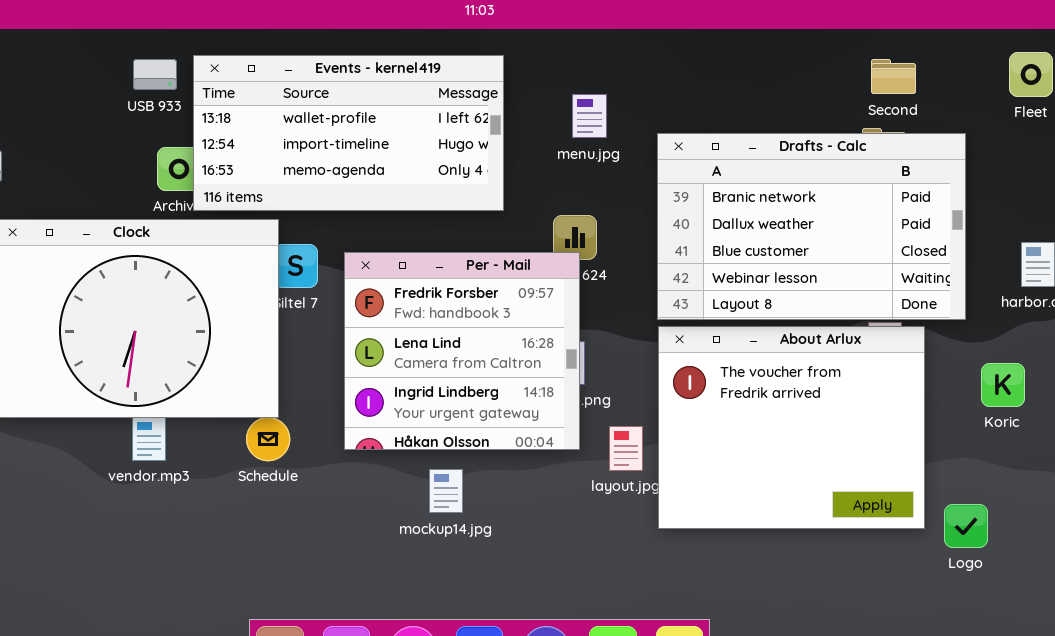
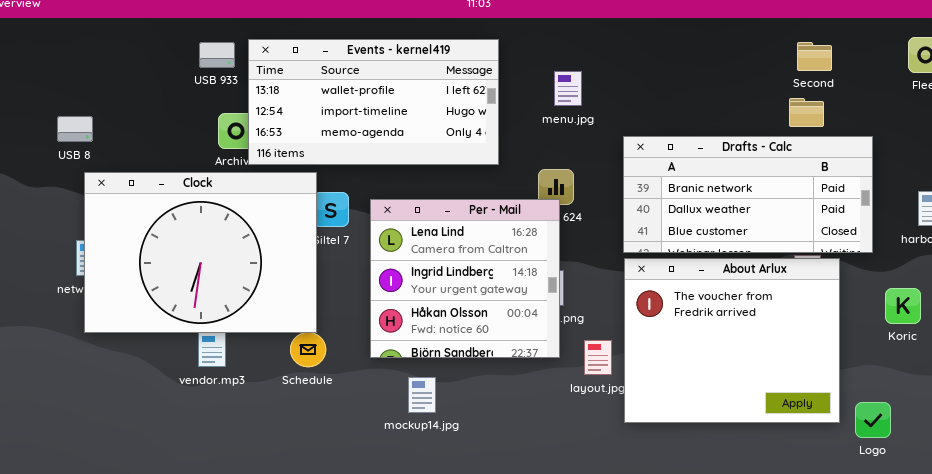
Drafts - Calc: [657,133,966,320] -> [623,136,873,253], resized
Per - Mail: [344,252,580,450] -> [370,199,560,358], scrolled down 1 row
mockup14.jpg: [429,469,463,513] -> [408,377,436,413], moved

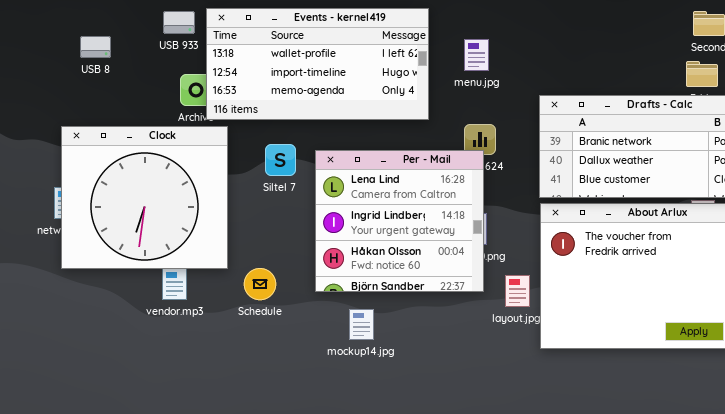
menu.jpg: [554,71,582,106] -> [464,39,489,71], moved
USB 8: [57,116,93,142] -> [80,36,111,58], moved
Clock: [84,172,317,333] -> [61,126,228,269], resized

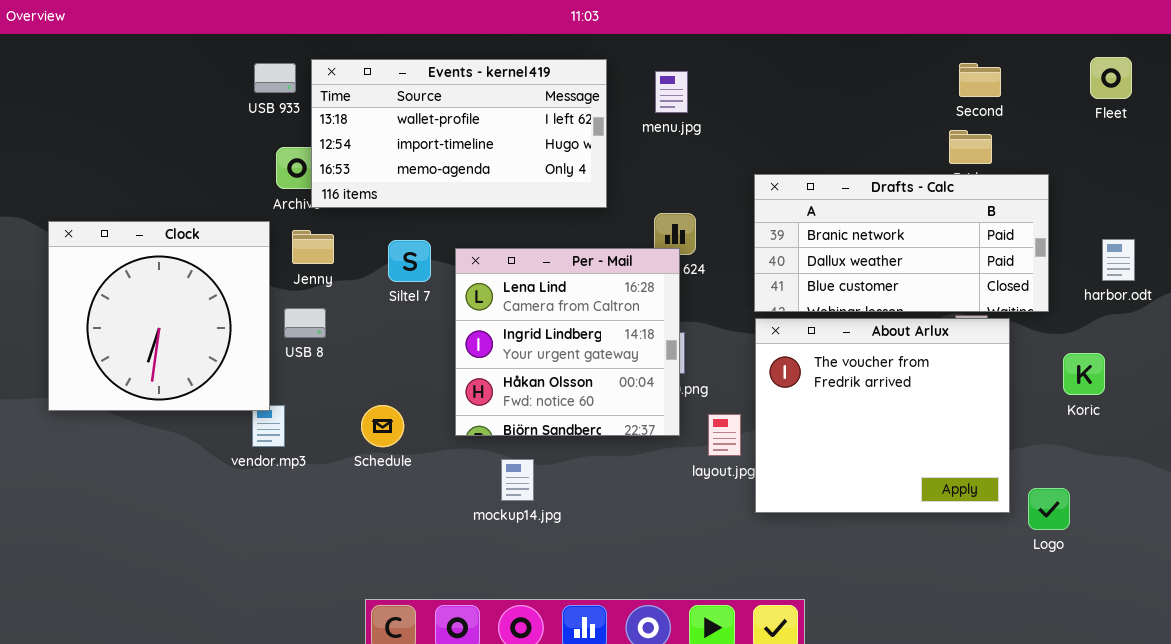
USB 8: [80,36,111,58] -> [284,308,326,338], moved
menu.jpg: [464,39,489,71] -> [655,71,688,113], moved
Clock: [61,126,228,269] -> [48,221,270,411], moved

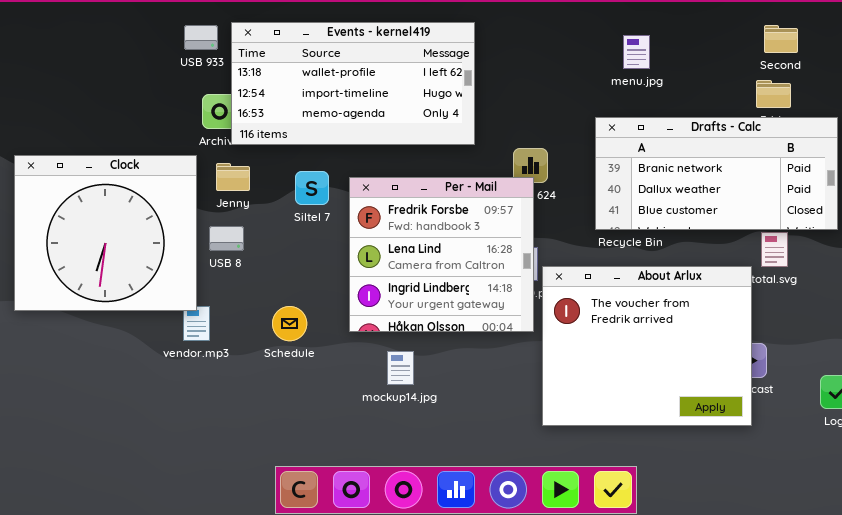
menu.jpg: [655,71,688,113] -> [623,35,650,69], moved
Per - Mail: [455,248,680,436] -> [349,177,534,332], scrolled up 1 row
About Arlux: [755,318,1010,513] -> [542,266,752,426], moved

